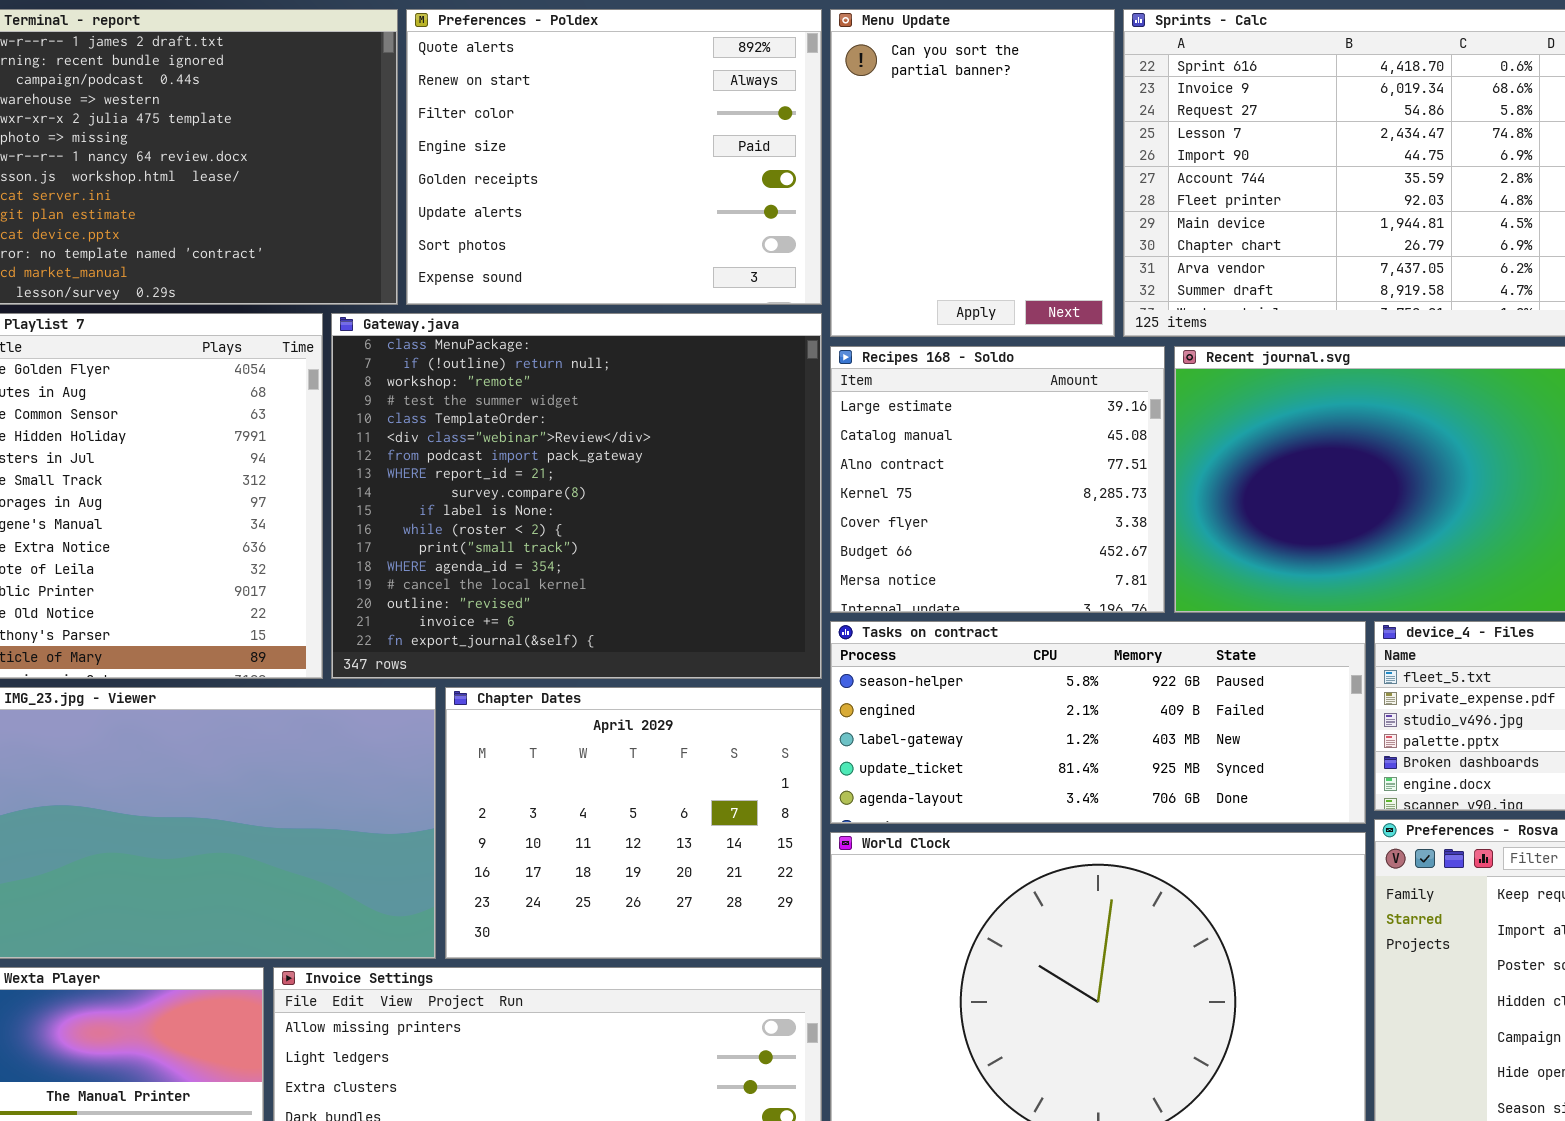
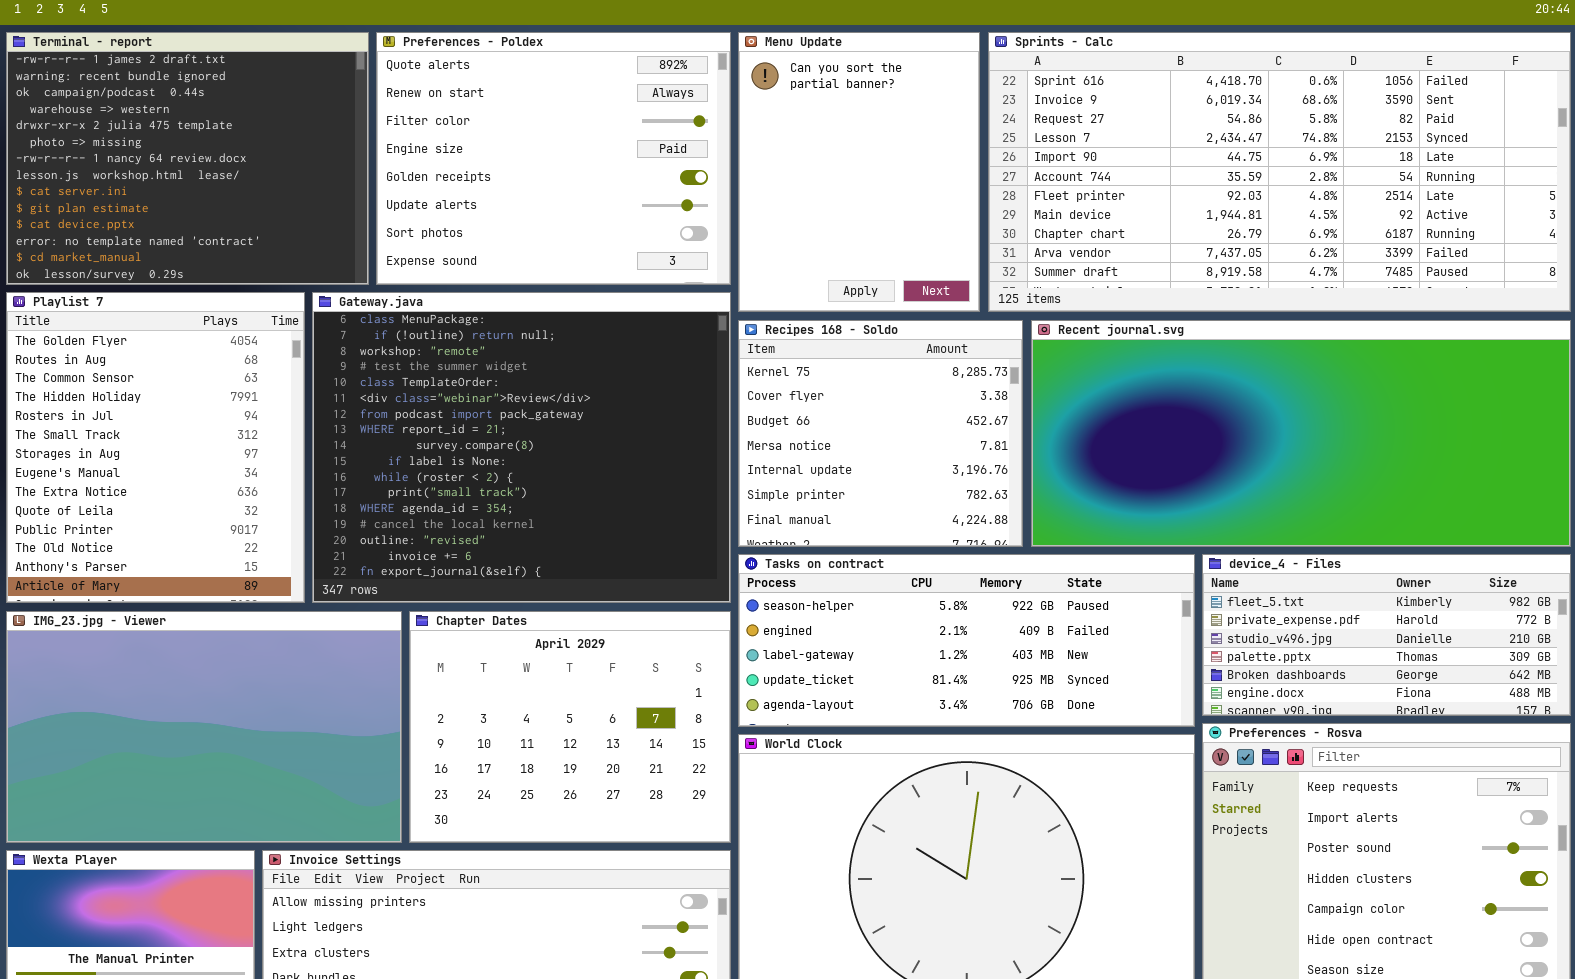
Recipes 168 - Soldo: [830,346,1165,613] -> [738,320,1023,547], scrolled down 3 rows

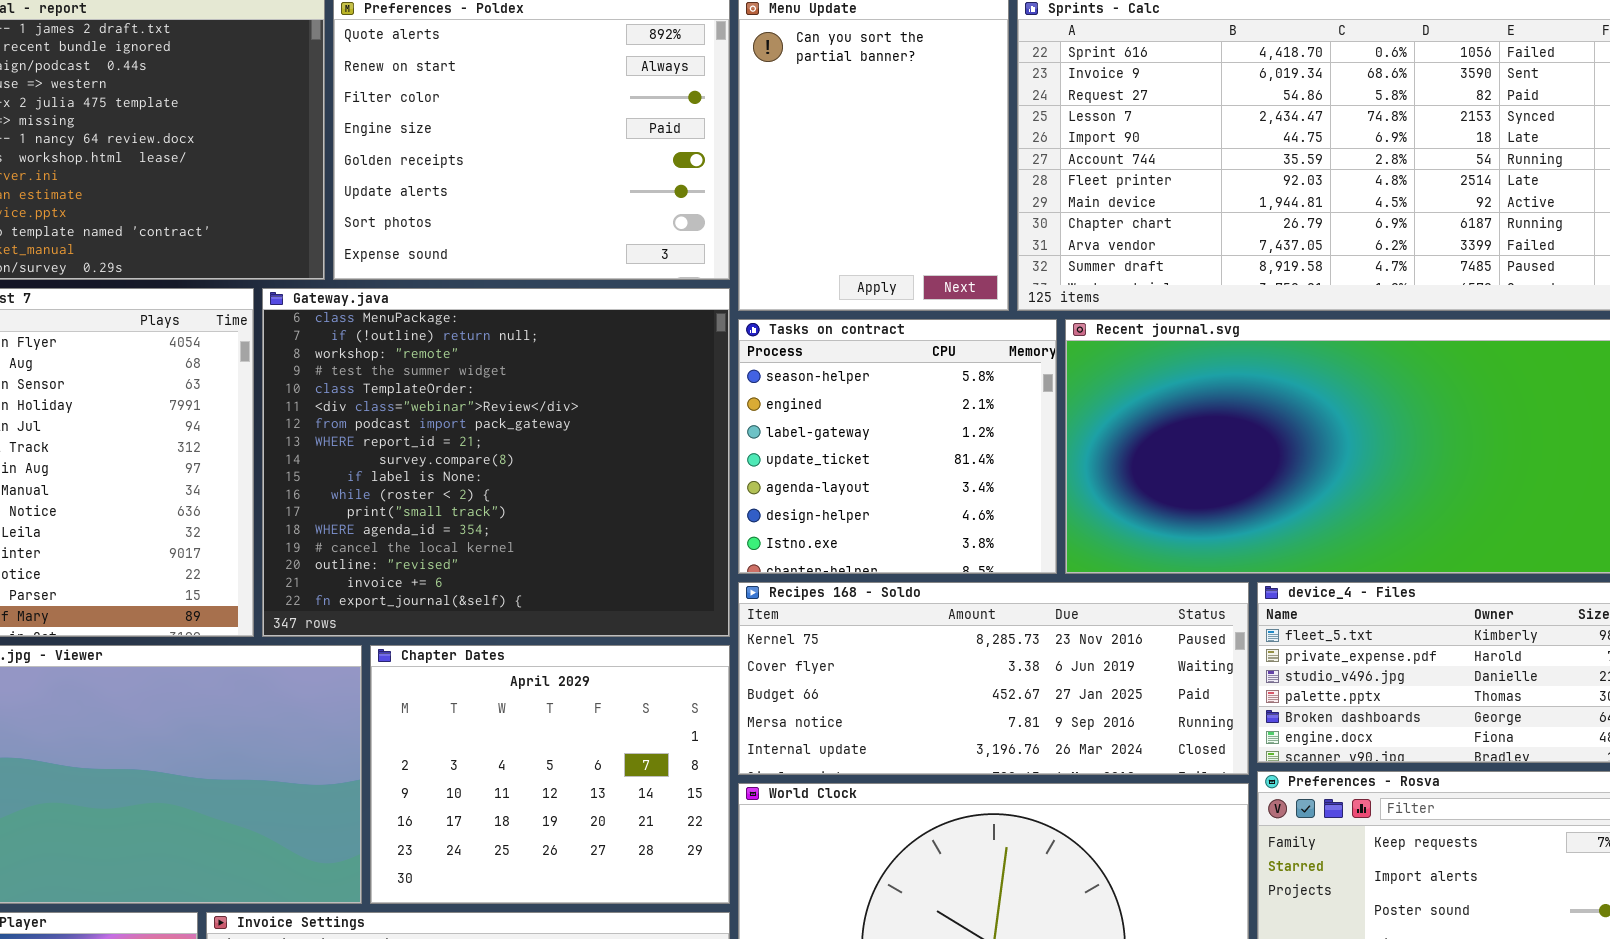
Recipes 168 - Soldo: [738,320,1023,547] -> [738,582,1249,775], moved, resized
Tasks on contract: [738,554,1195,727] -> [738,319,1057,574], moved, resized

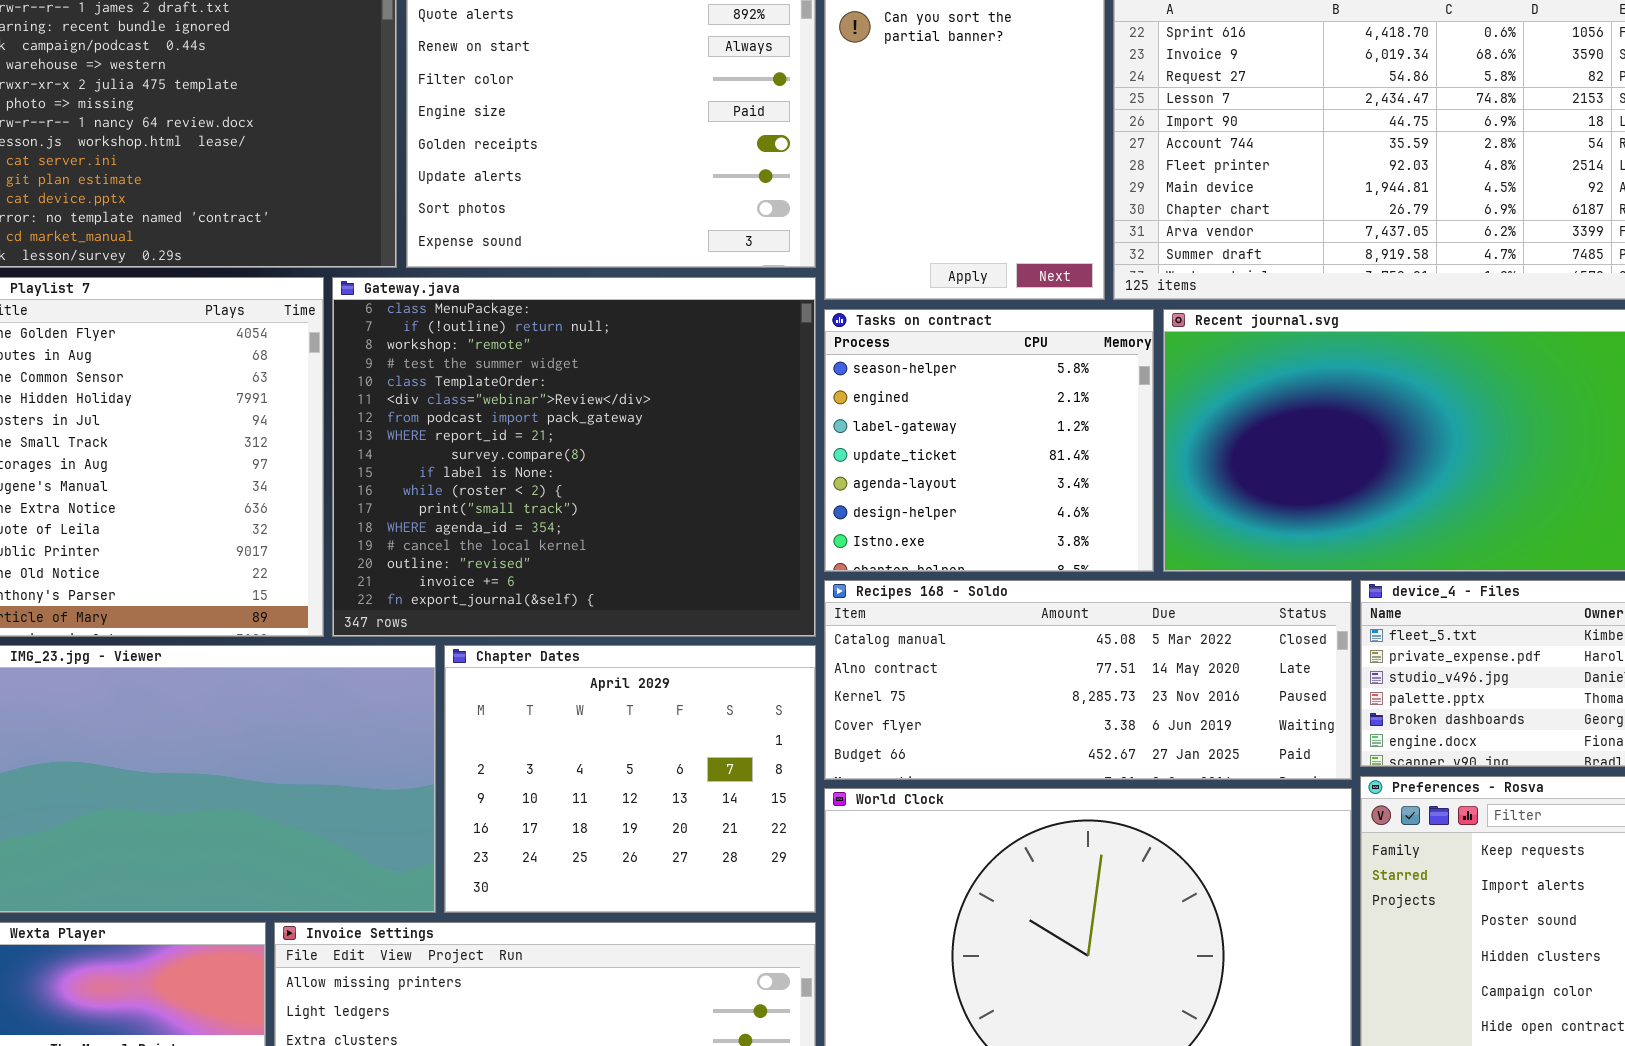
Recipes 168 - Soldo: [738,582,1249,775] -> [824,580,1352,780], scrolled up 2 rows

